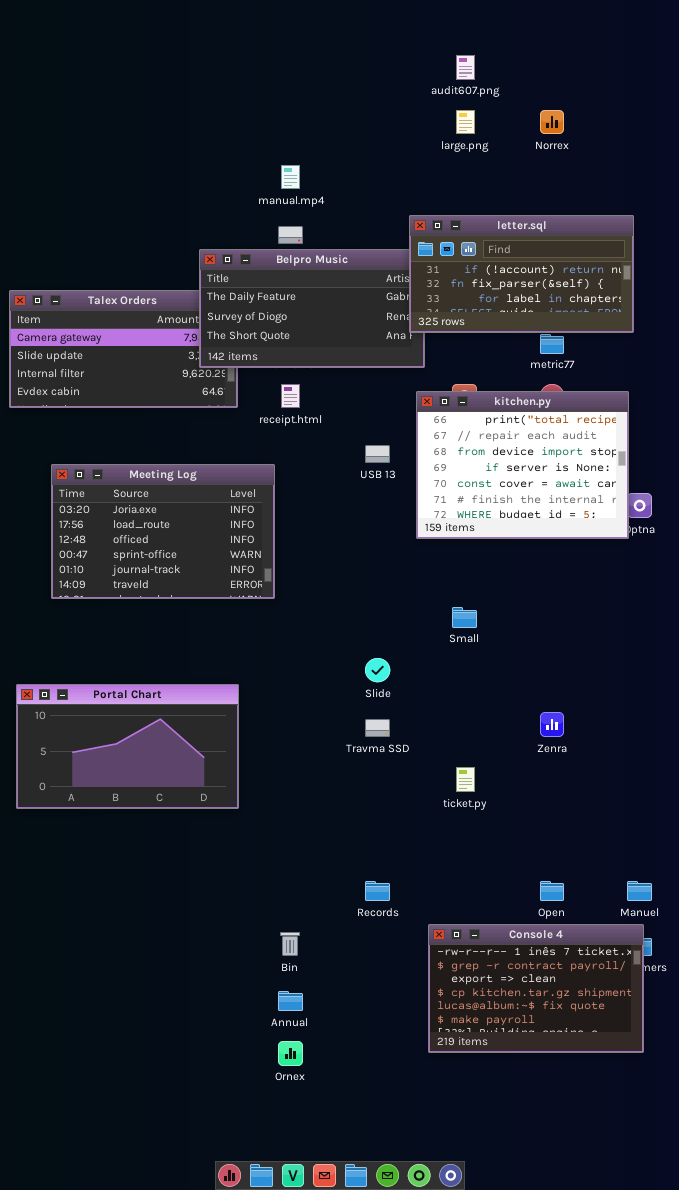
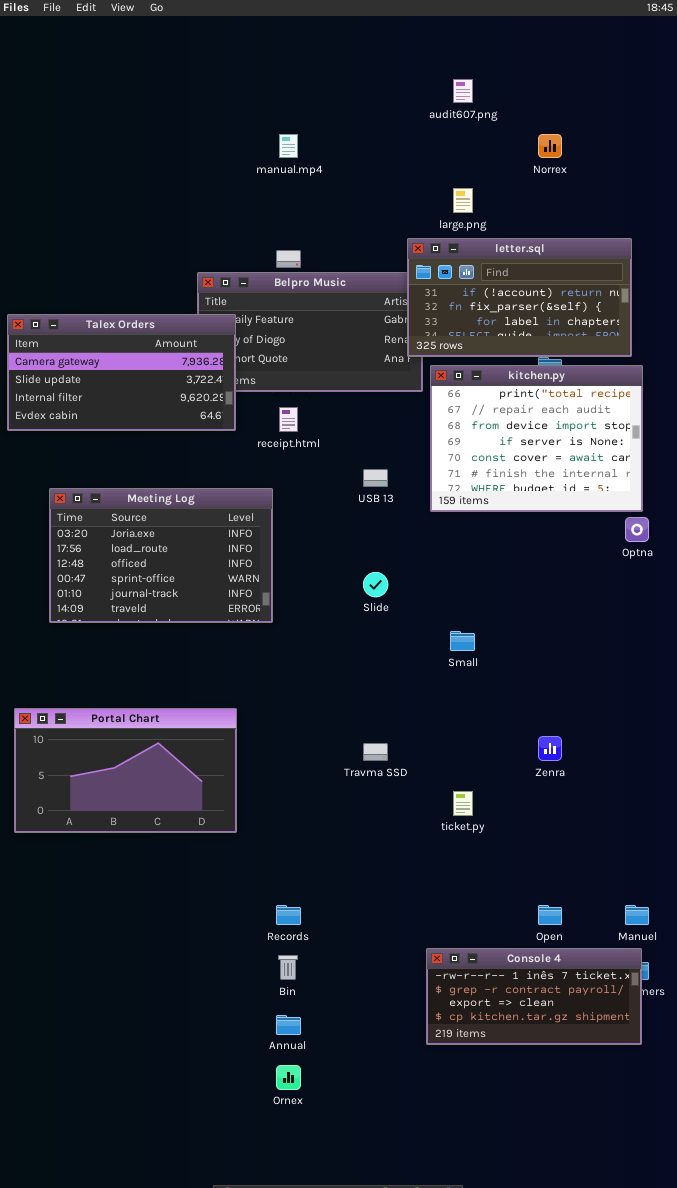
large.png: [456,110,475,134] -> [453,188,473,213], moved
manual.mp4: [281,165,300,189] -> [279,134,298,158], moved
Talex Orders: [9,290,238,408] -> [7,314,236,431], raised
kitchen.py: [416,391,629,539] -> [430,365,643,512], moved
Slide: [365,658,390,682] -> [363,572,388,597], moved
Records: [365,881,390,901] -> [276,905,301,925], moved
Console 4: [428,924,644,1053] -> [426,948,642,1045], resized

